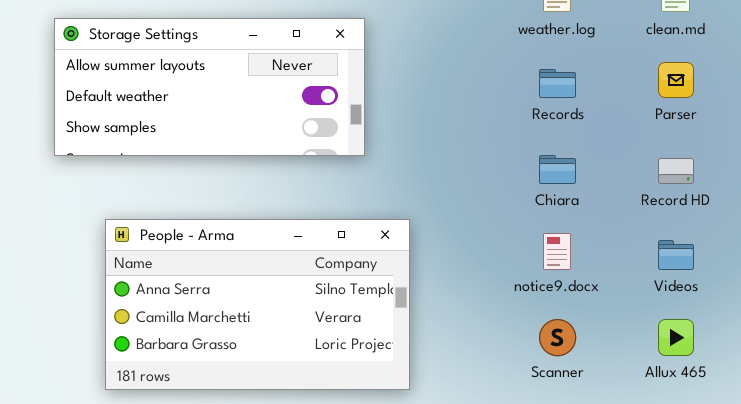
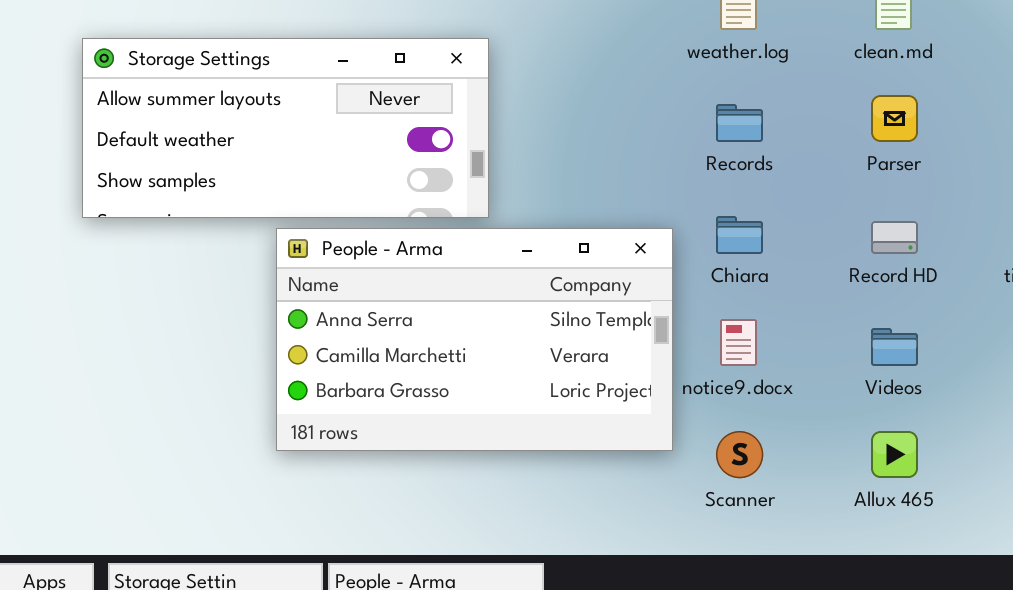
People - Arma: [105,219,410,390] -> [276,228,673,451], moved

